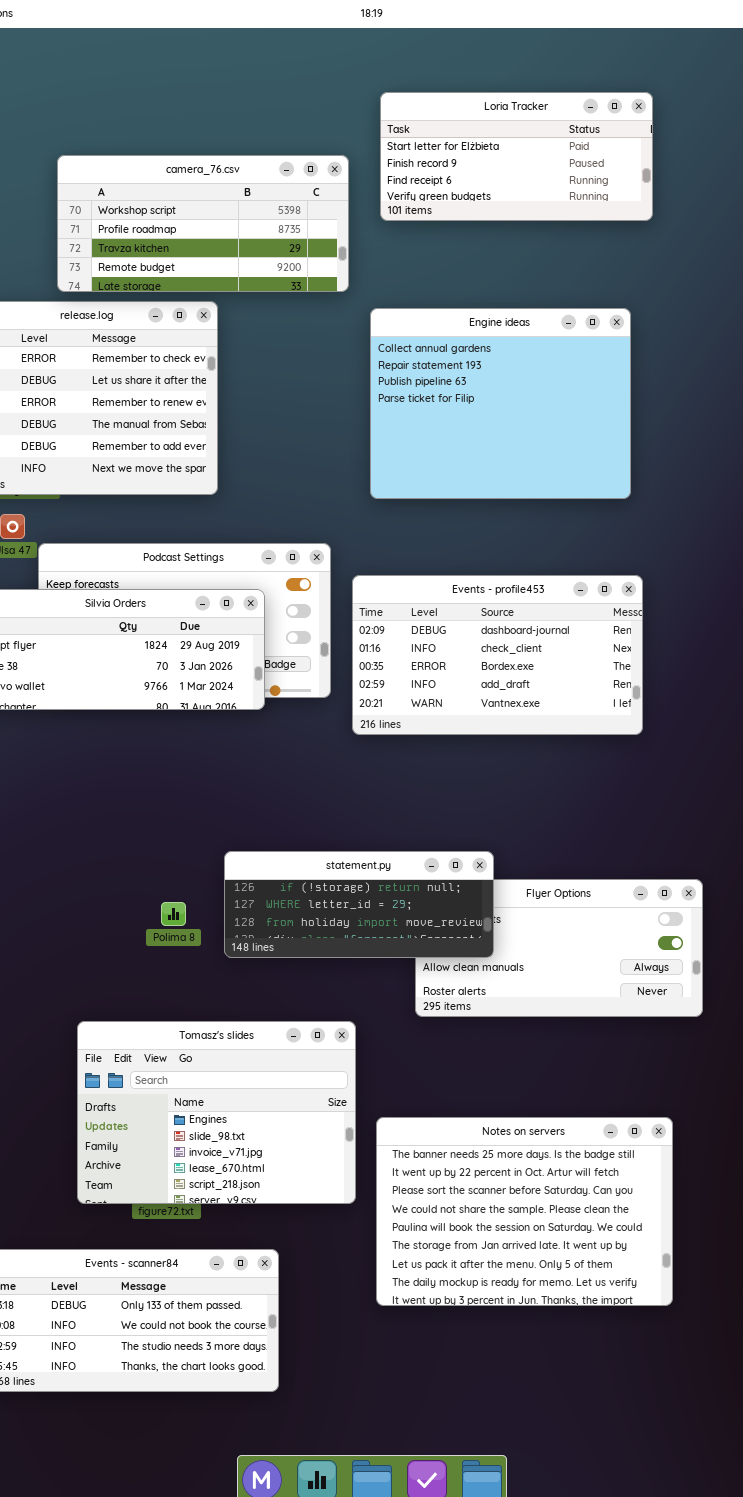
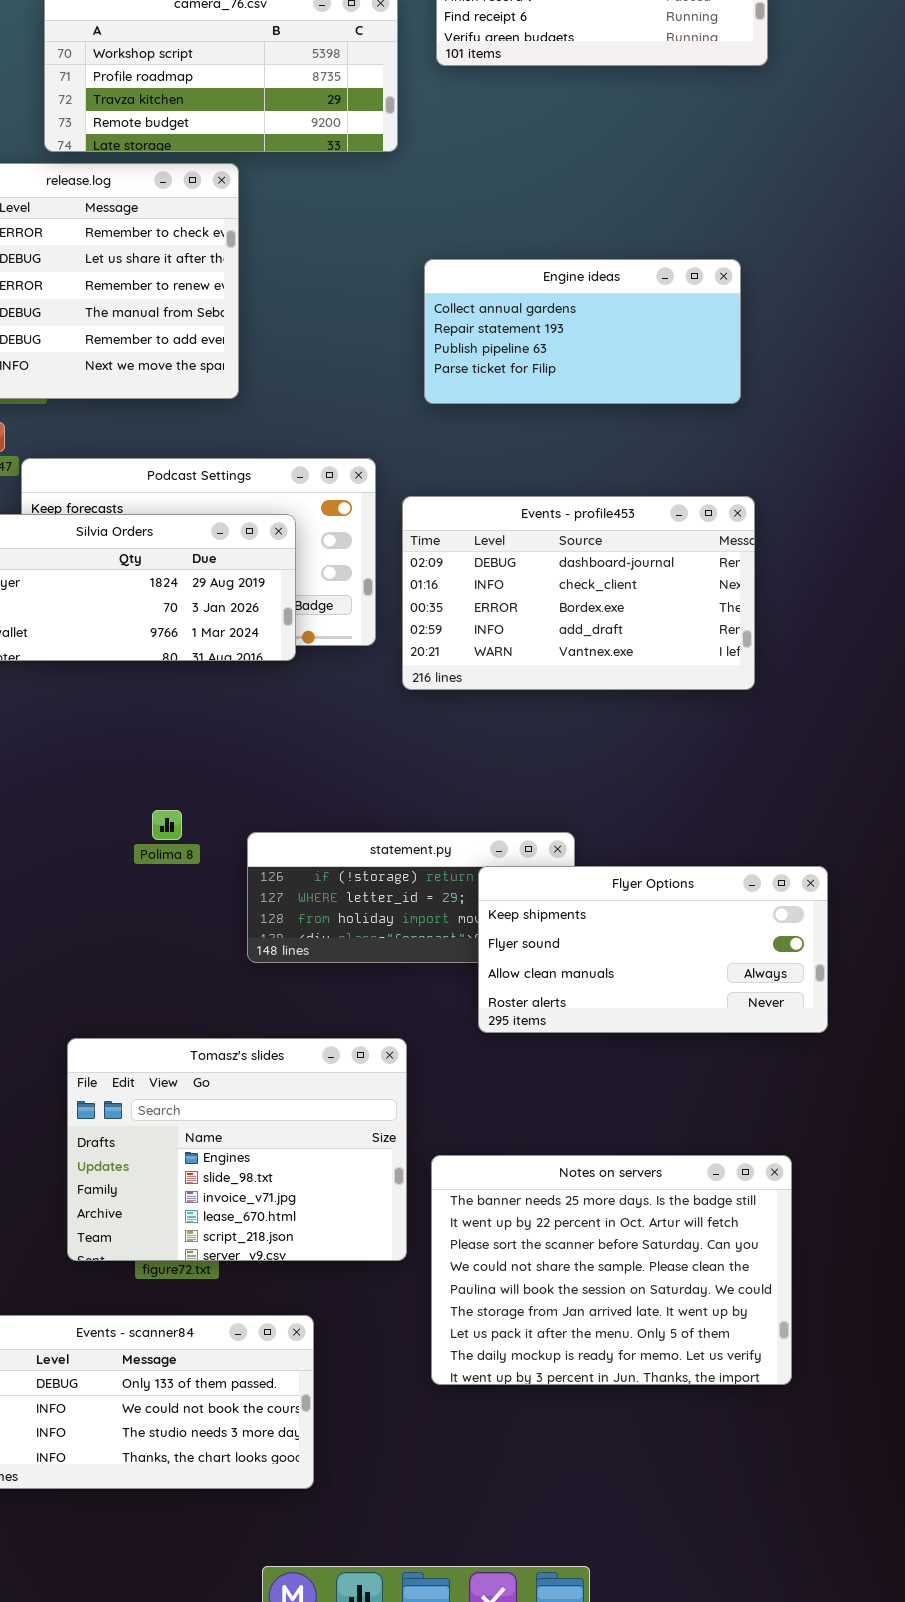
Engine ideas: [370,308,631,499] -> [424,259,741,404], resized
Flyer Options: [415,879,703,1017] -> [478,866,828,1033], raised
Polima 8: [161,902,186,926] -> [152,810,182,840], moved

